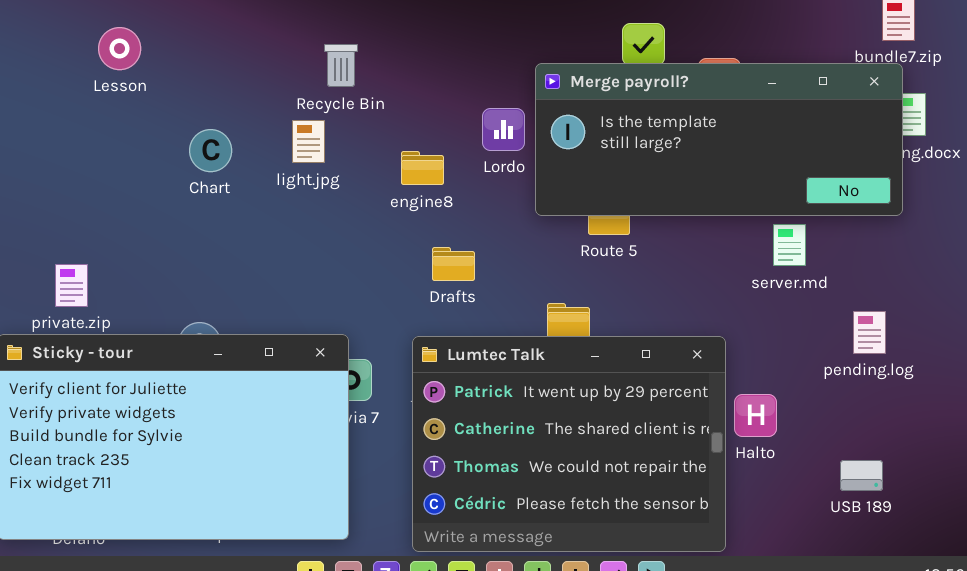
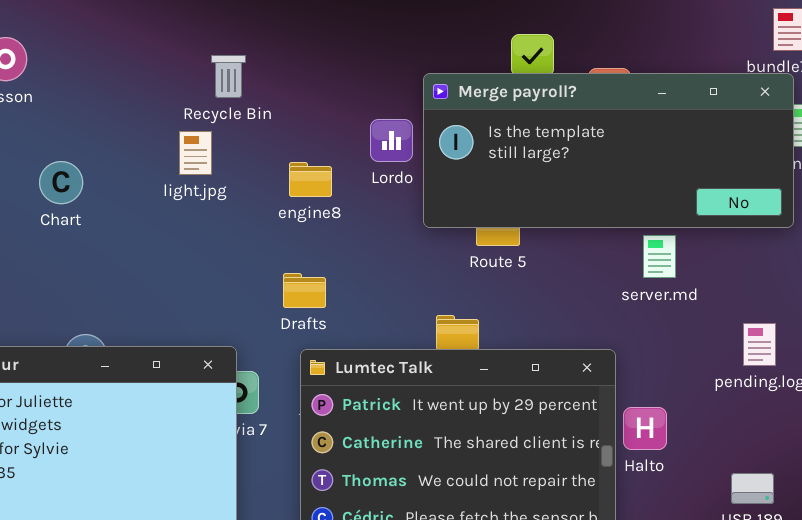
Chart: [189,129,232,172] -> [39,161,83,204], moved
server.md: [773,224,806,266] -> [643,235,676,278], moved
Drafts: [432,247,475,281] -> [283,273,326,308], moved

